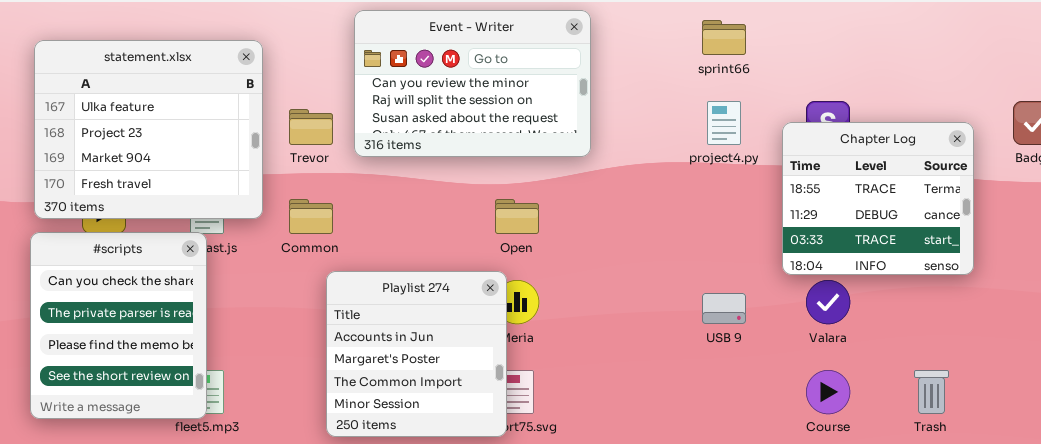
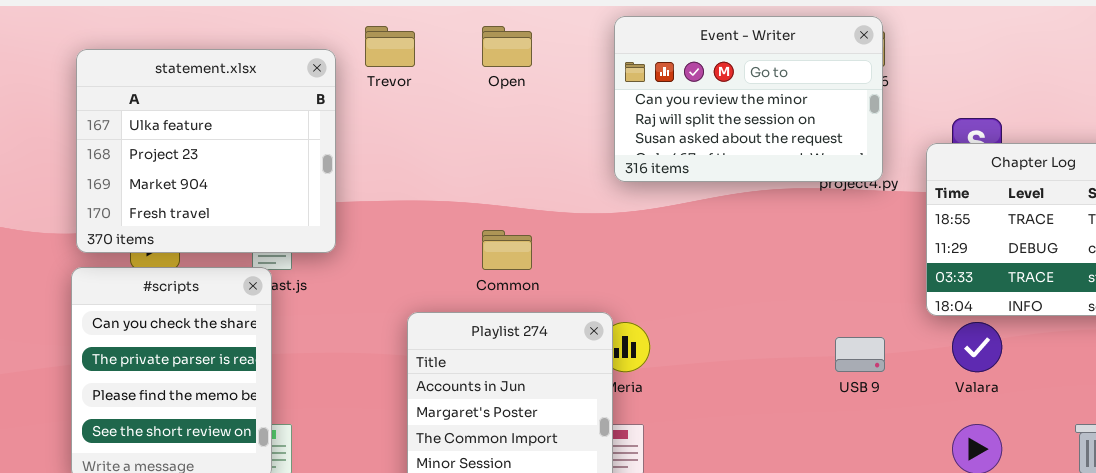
Event - Writer: [354,10,591,157] -> [614,16,883,182], moved
Trevor: [289,109,333,145] -> [365,26,415,67], moved
Common: [289,199,333,234] -> [482,230,532,270], moved
Open: [495,199,539,234] -> [482,26,532,67], moved

